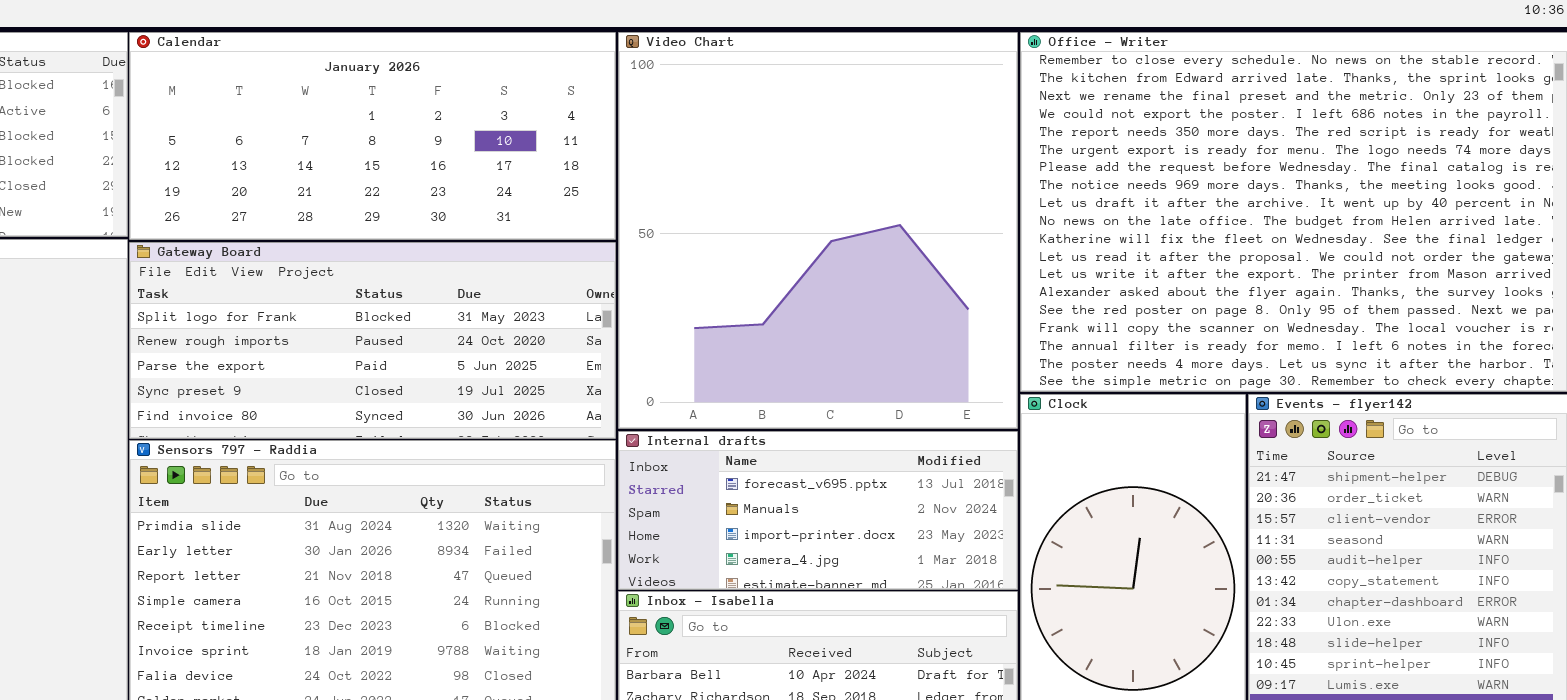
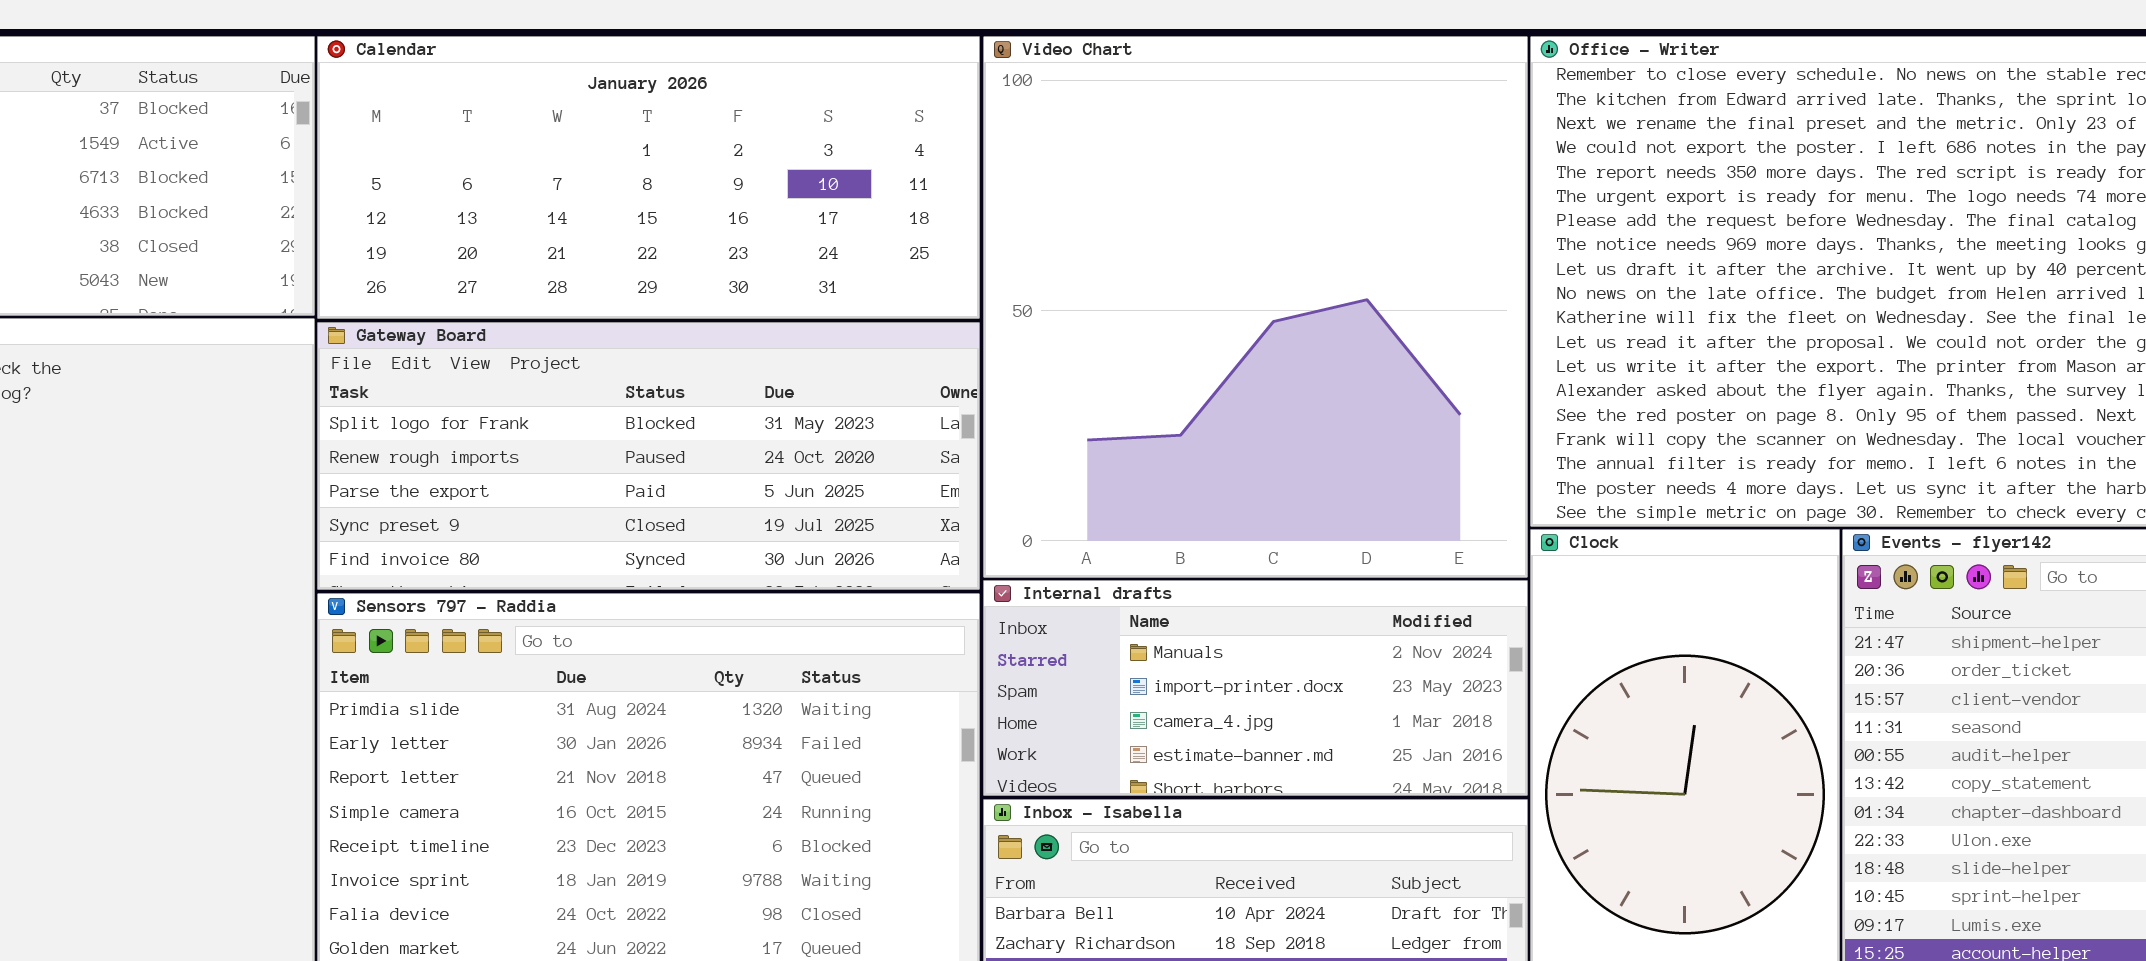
Internal drafts: [618,431,1018,590] -> [983,580,1528,796], scrolled down 1 row

